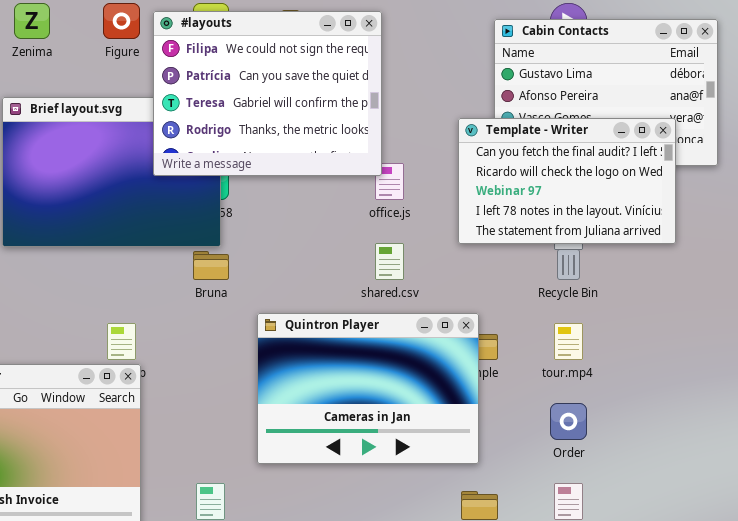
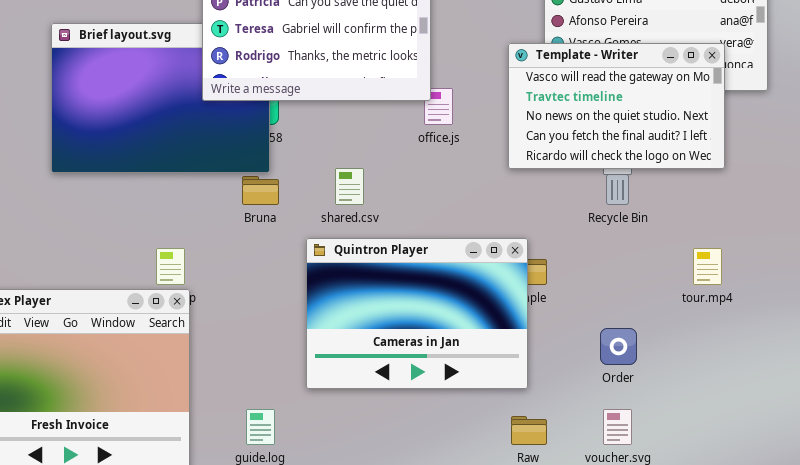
Template - Writer: [458,118,676,244] -> [508,43,725,169], scrolled up 3 rows
shared.csv: [375,243,404,280] -> [335,168,364,205], moved
tour.mp4: [554,323,583,360] -> [693,248,722,285], moved

